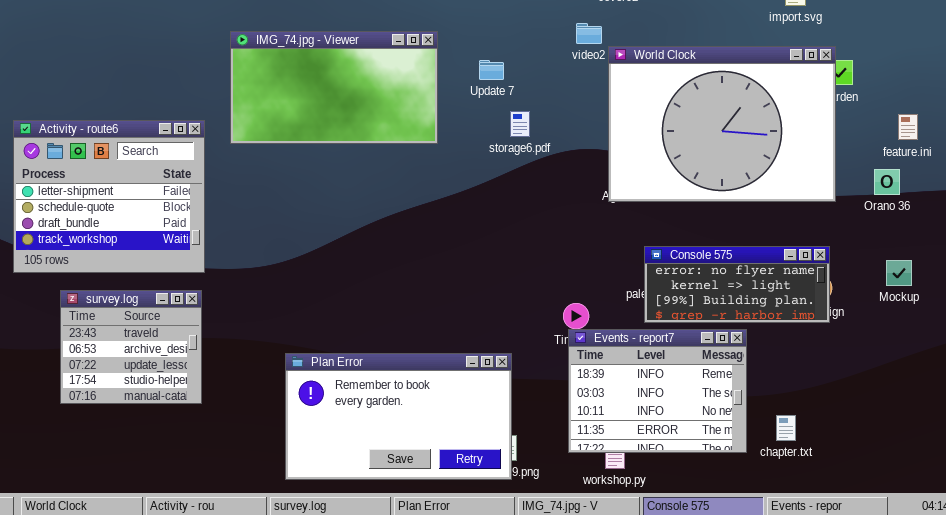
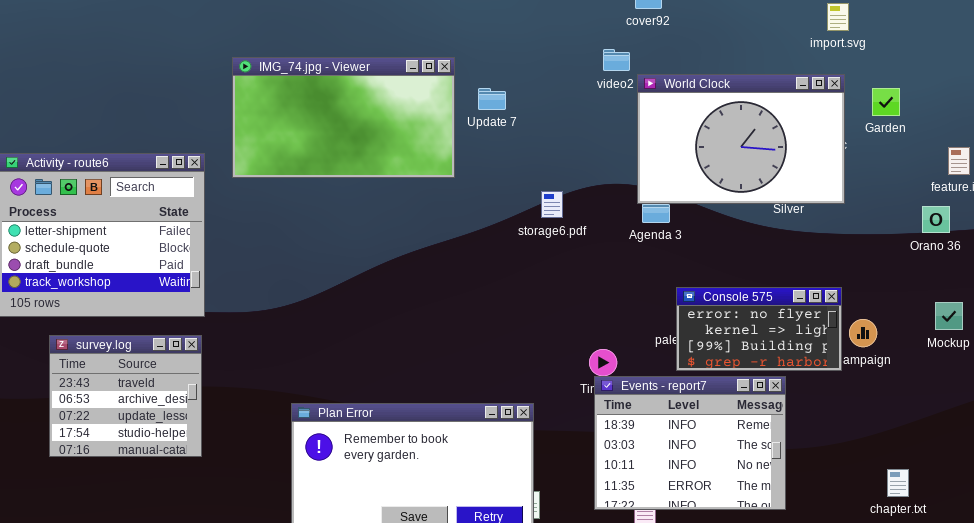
World Clock: [608,46,836,202] -> [637,74,845,204], resized
Update 7: [479,60,504,80] -> [478,88,506,110], moved
storage6.pdf: [510,111,530,137] -> [541,191,563,218], moved
Console 575: [644,246,830,323] -> [676,287,842,371], resized
chapter.txt: [776,415,796,441] -> [887,469,909,497], moved

